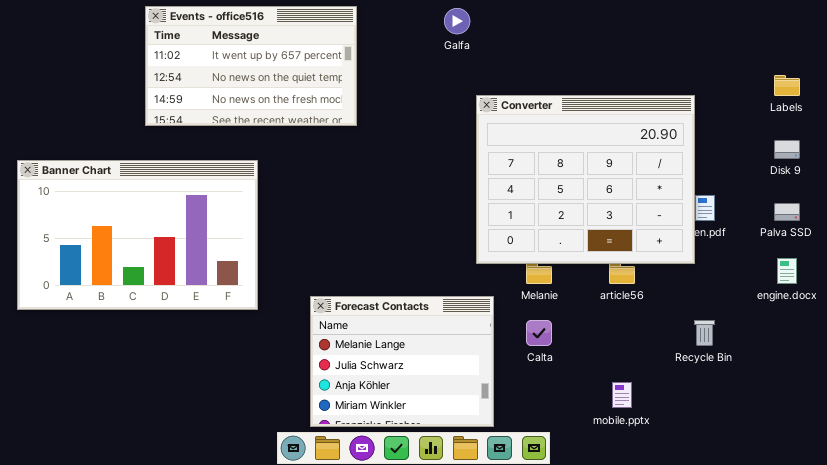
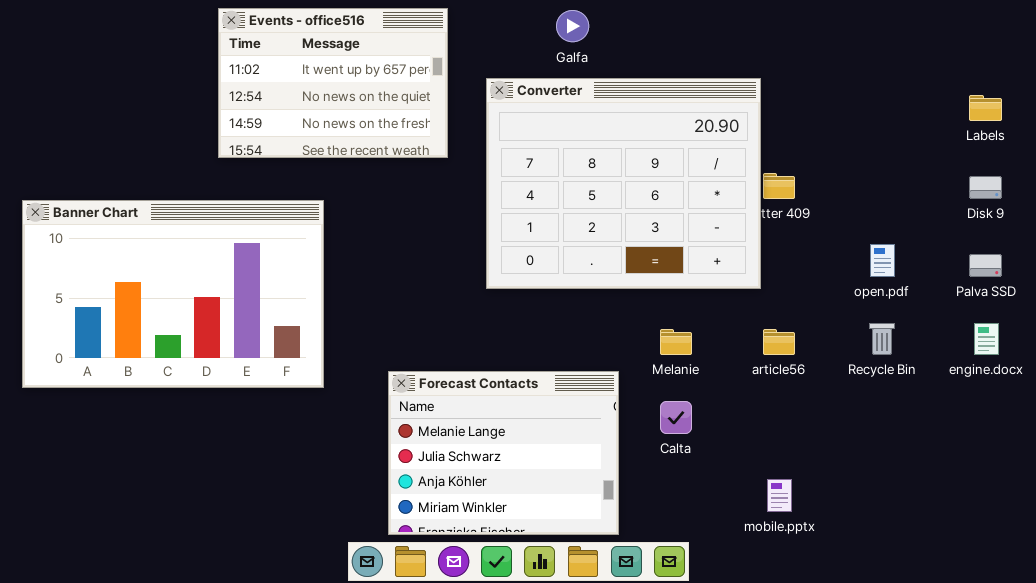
Events - office516: [145,6,357,126] -> [218,8,448,158], resized
Converter: [476,95,695,264] -> [486,78,761,289], moved
Recycle Bin: [694,320,715,346] -> [869,323,895,355], moved

